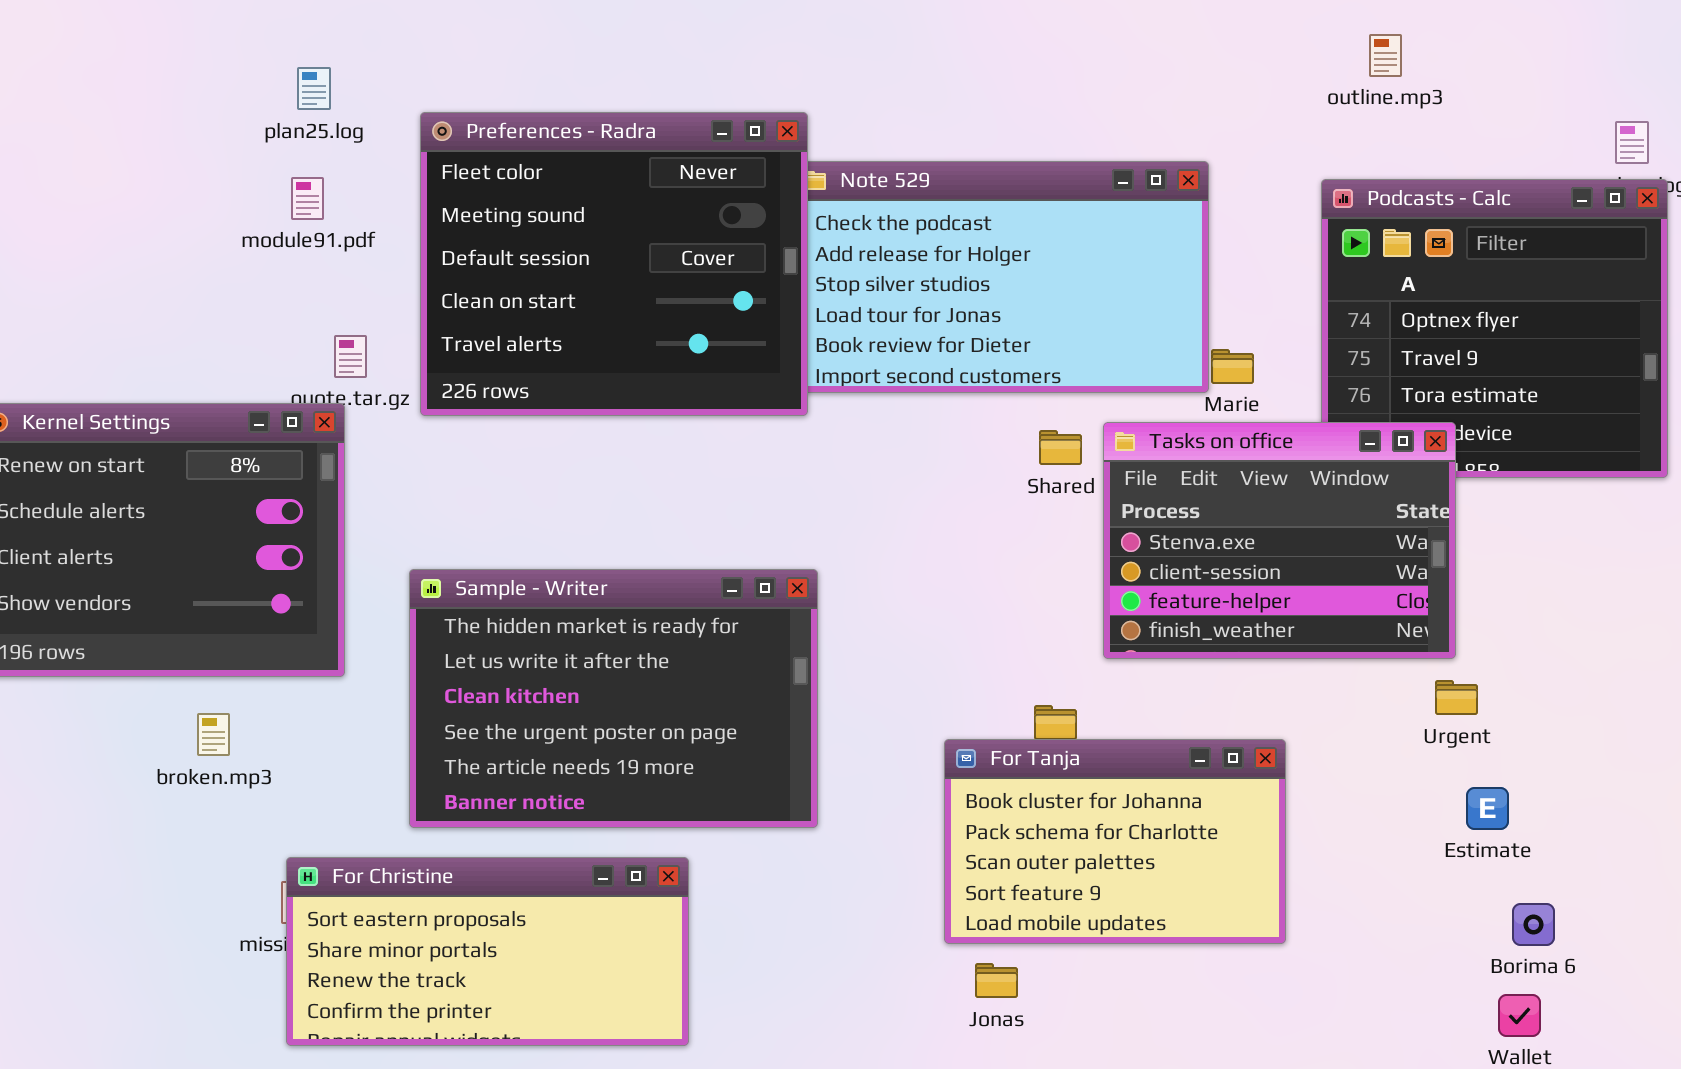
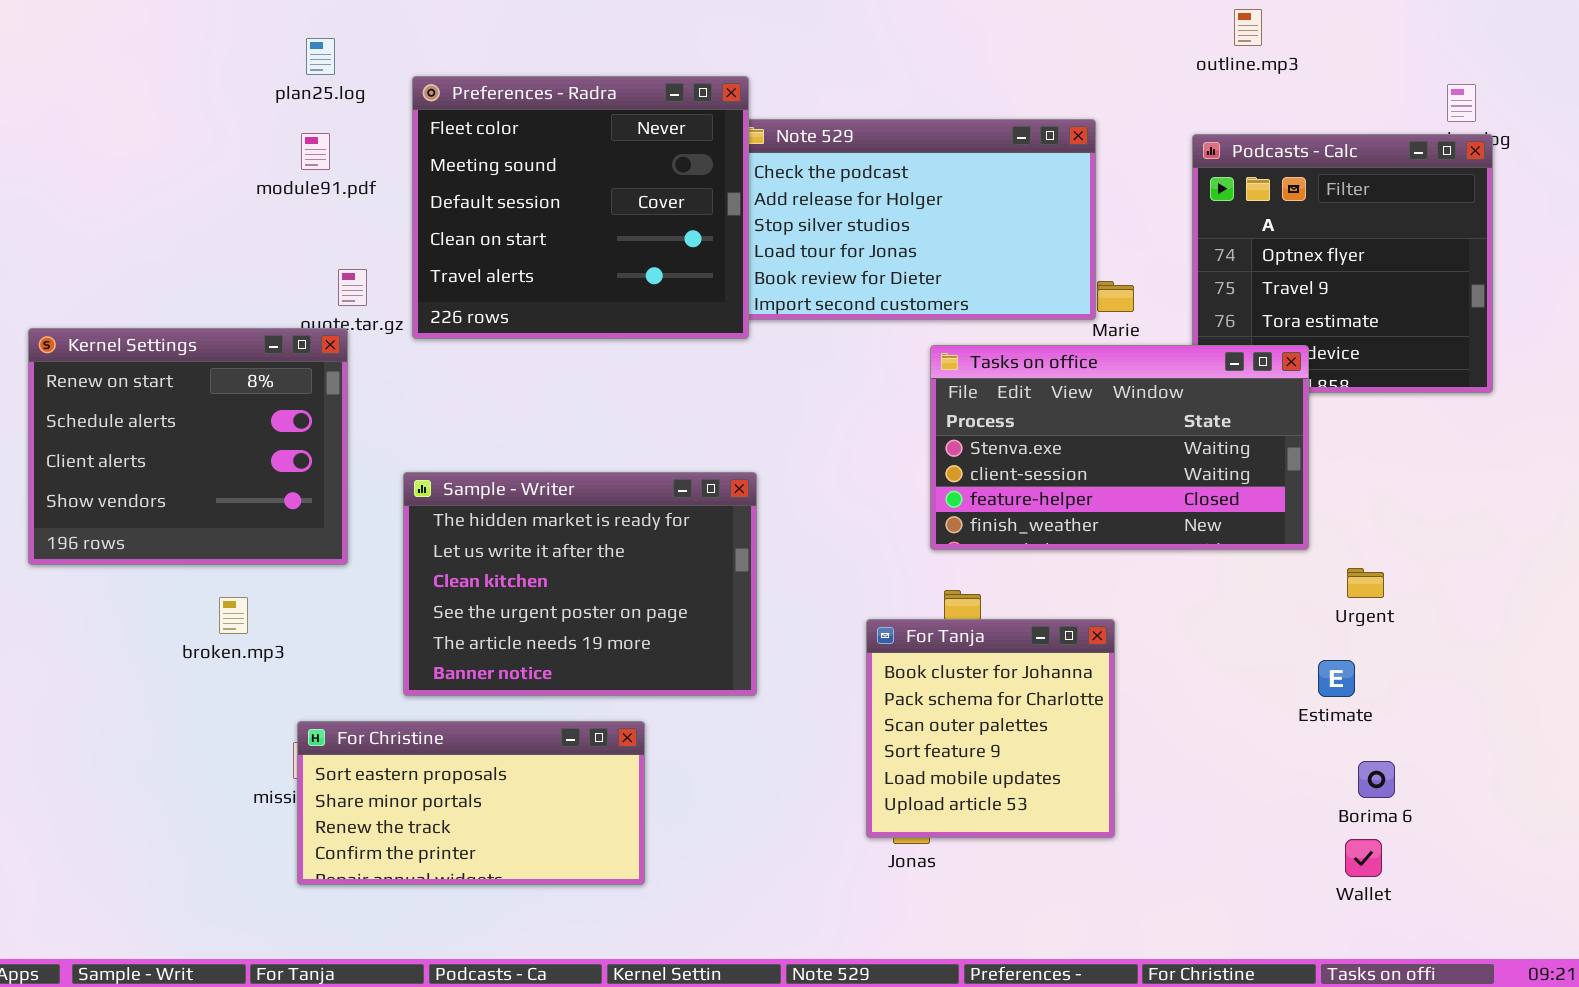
Tasks on office: [1103,422,1456,659] -> [930,345,1309,550], resized
Urgent: [1435,680,1478,715] -> [1347,568,1384,598], moved
For Tanja: [944,739,1286,944] -> [866,619,1115,838], resized

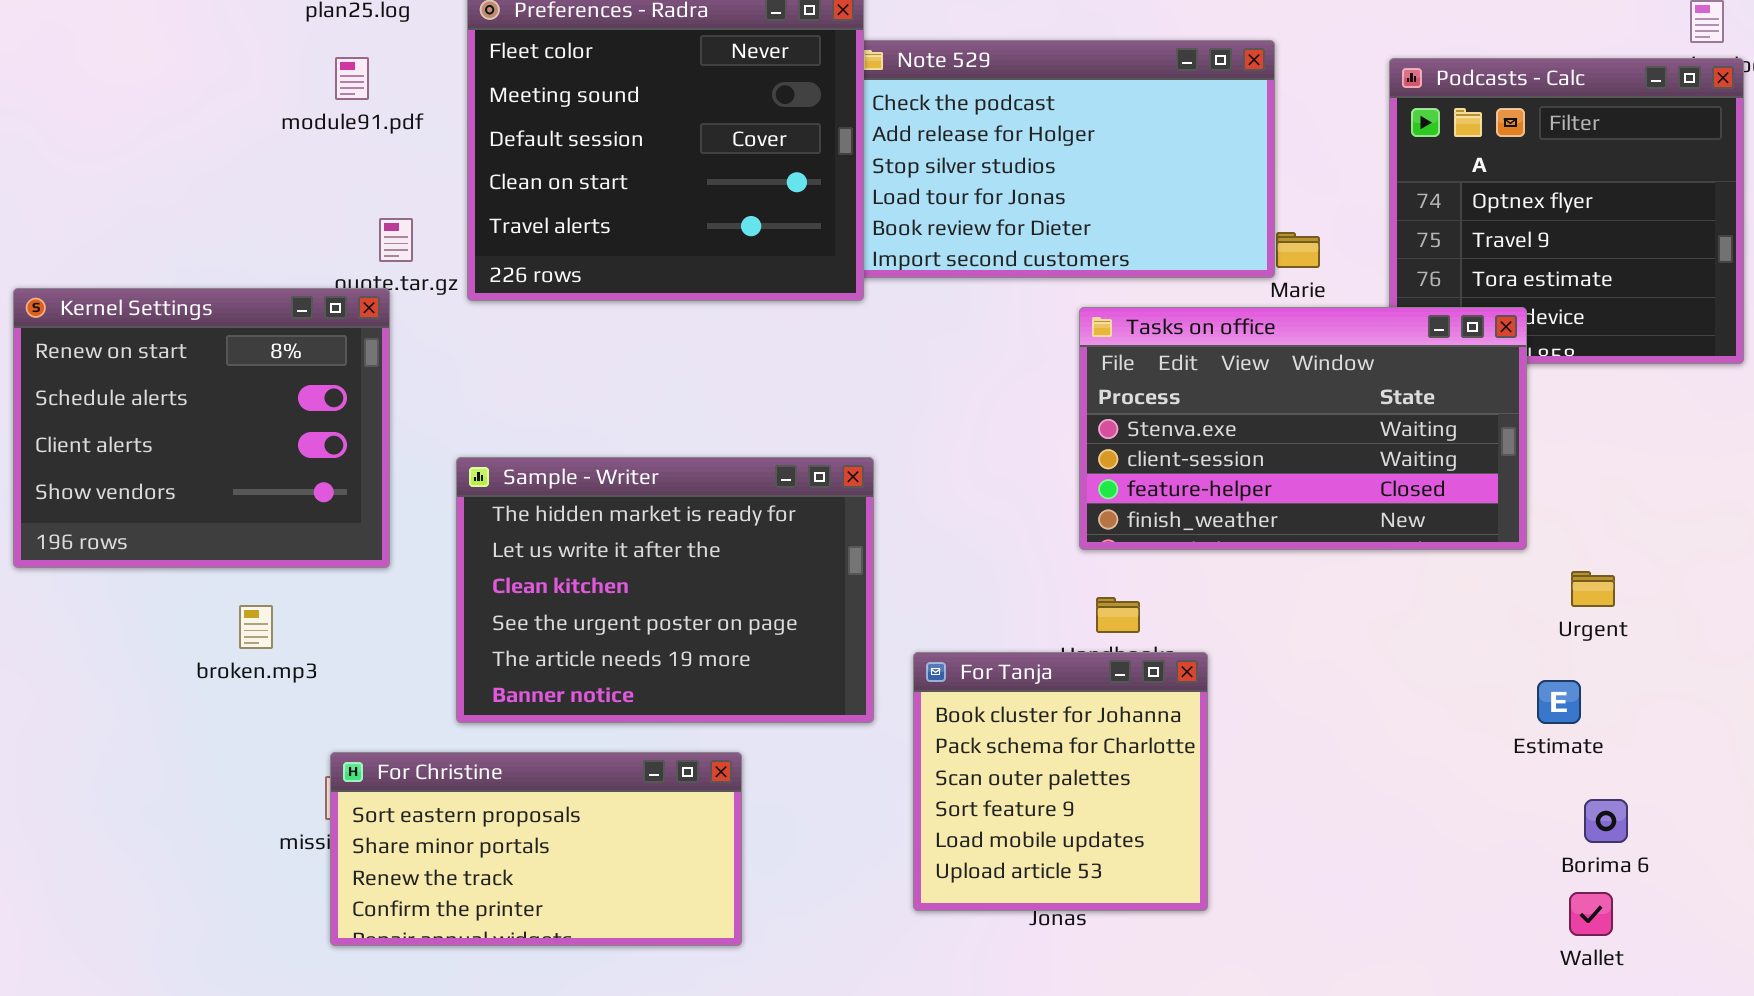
For Tanja: [866,619,1115,838] -> [913,652,1208,911], moved

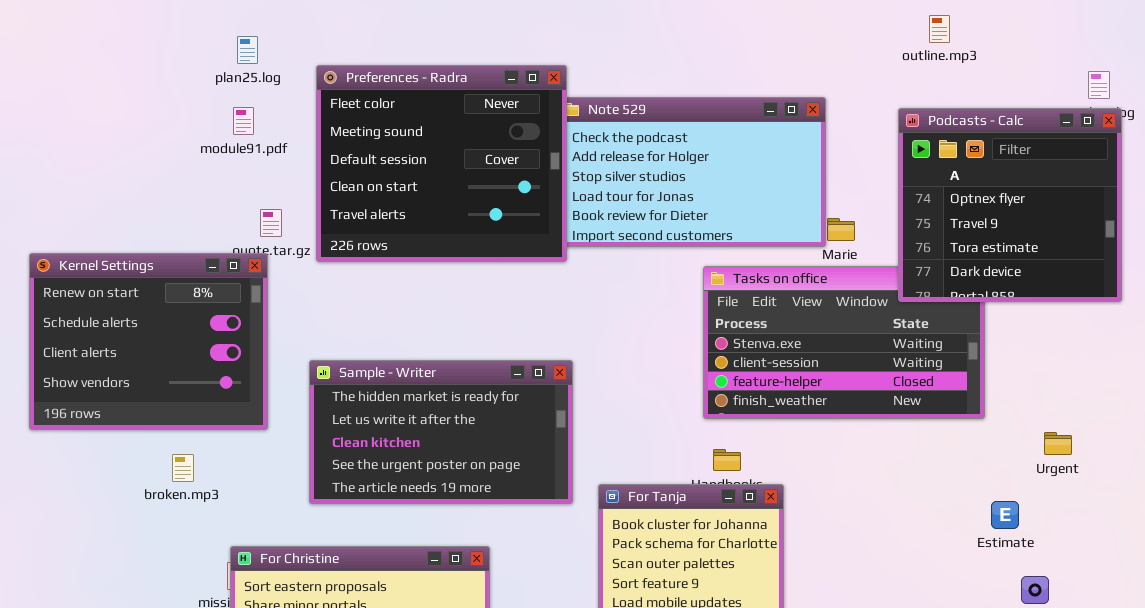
Podcasts - Calc: [1389,58,1744,364] -> [898,108,1122,302], raised
Sample - Writer: [456,457,874,723] -> [309,360,573,504], resized
Urgent: [1571,571,1615,607] -> [1044,432,1072,455], moved

